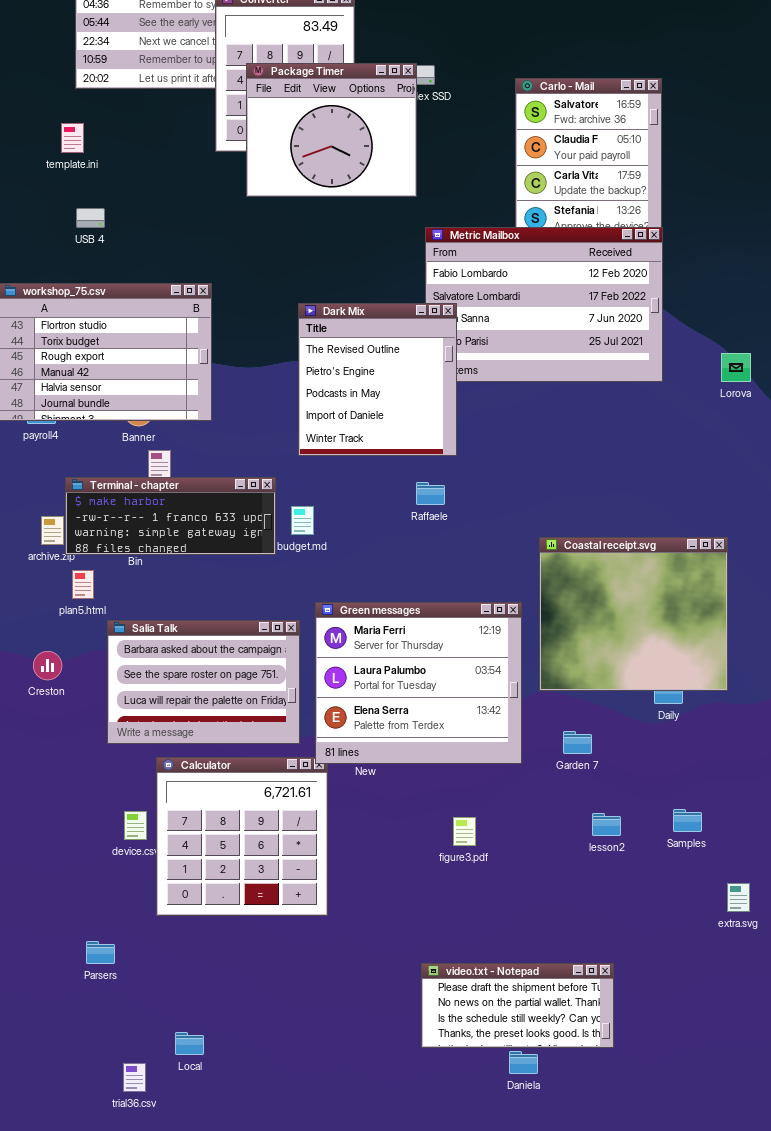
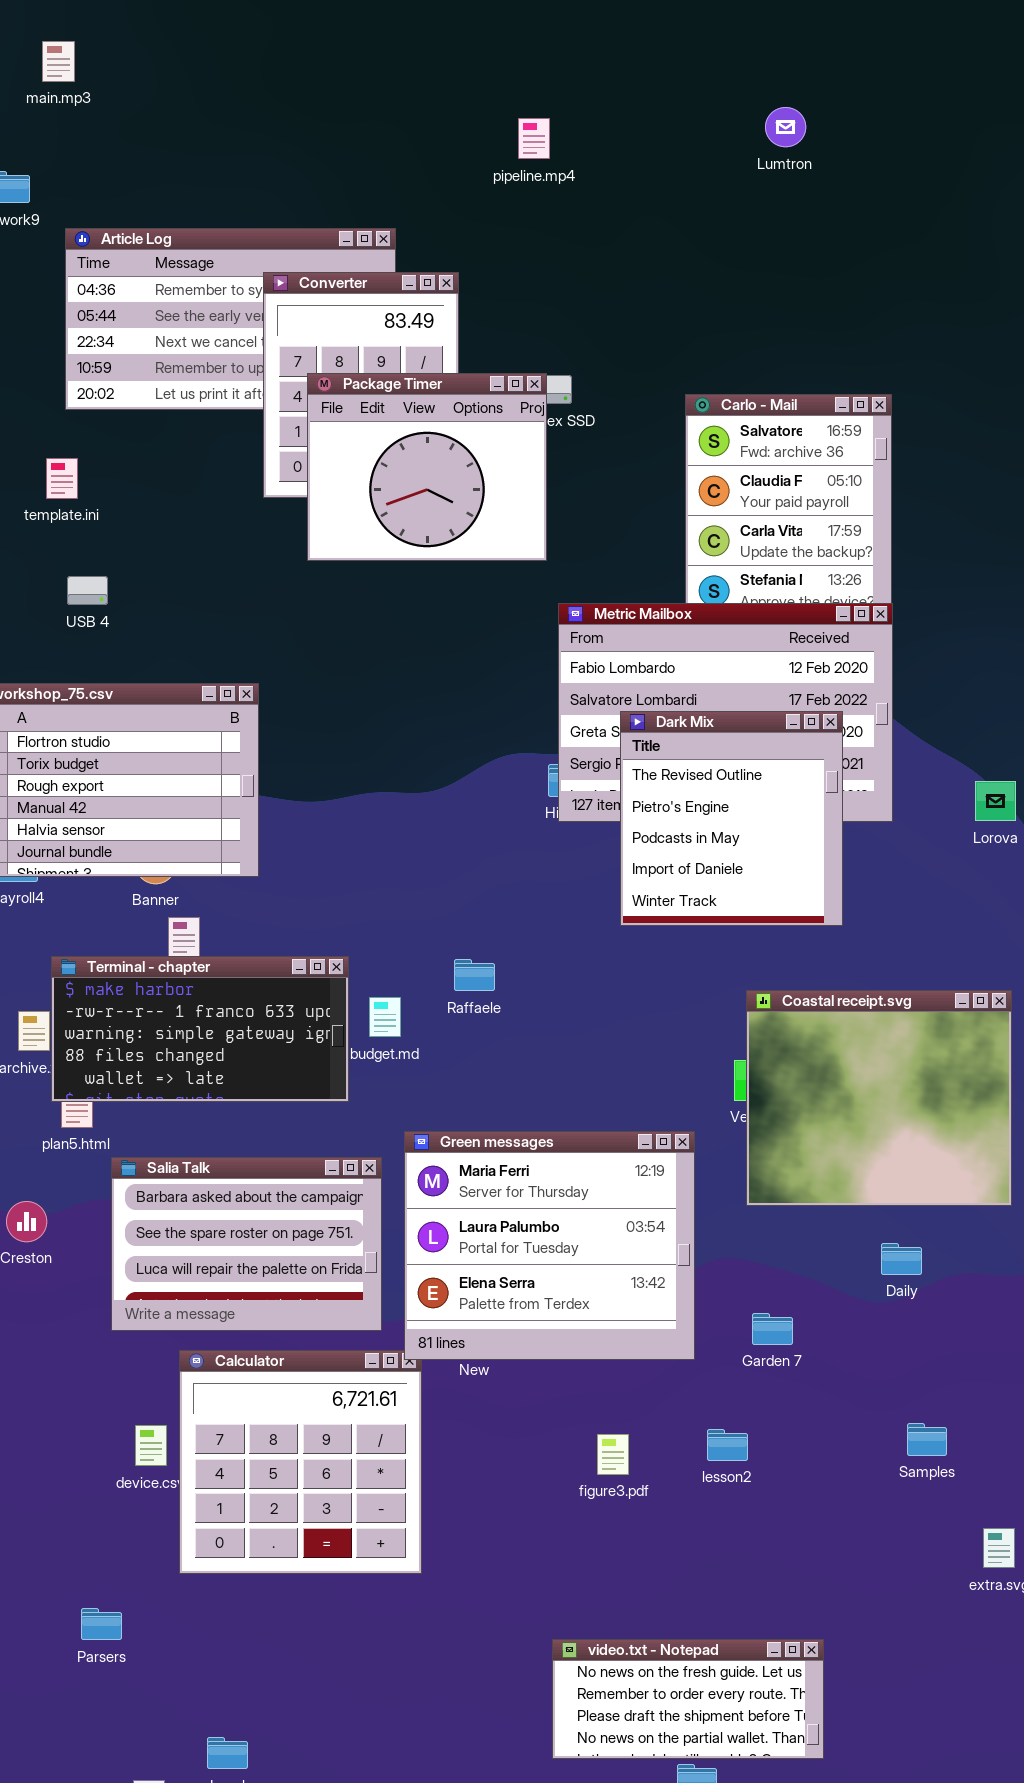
Dark Mix: [298,303,457,456] -> [620,711,843,926], moved
Terminal - chapter: [65,477,276,555] -> [51,956,349,1102], resized
Raffaele: [416,482,445,505] -> [454,959,495,991], moved
Coastal receipt.svg: [539,537,728,691] -> [746,990,1012,1206], moved
lesson2: [592,813,621,836] -> [707,1429,748,1461], moved
video.txt - Notepad: [421,963,614,1048] -> [552,1639,824,1759], scrolled up 2 rows

